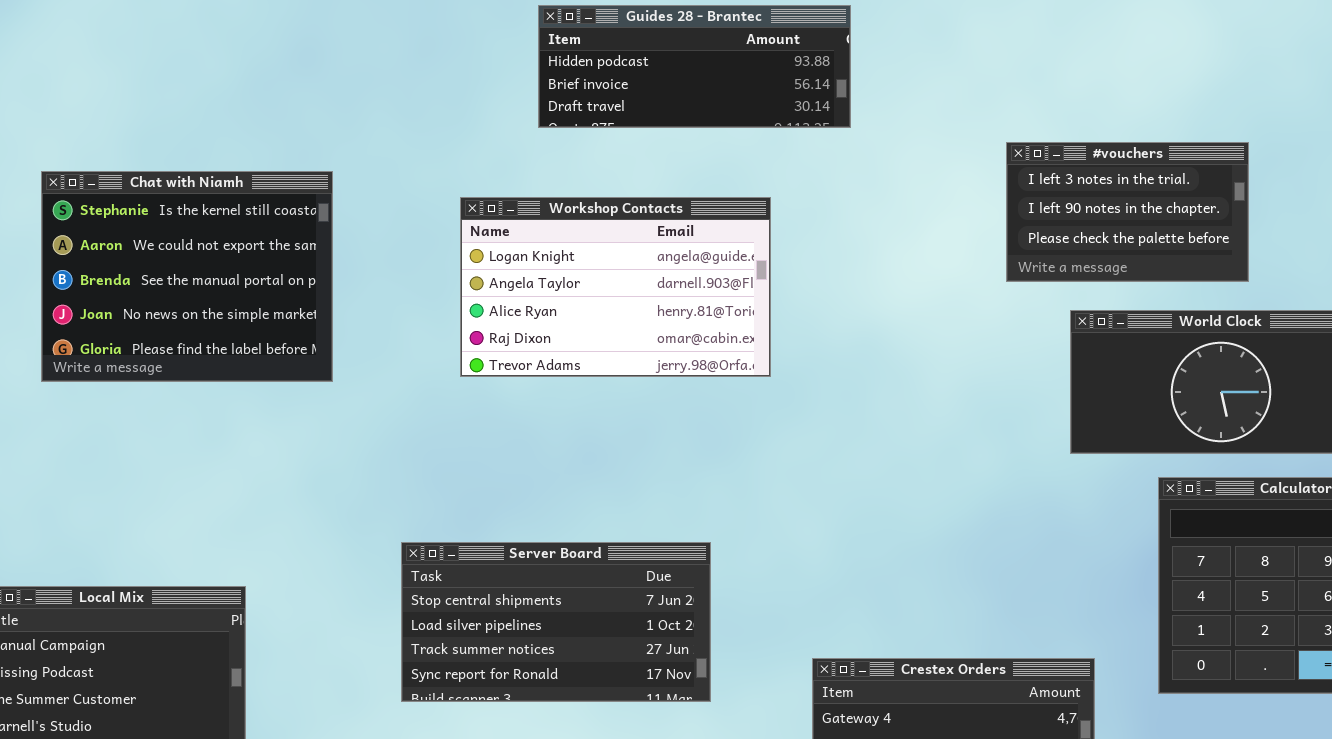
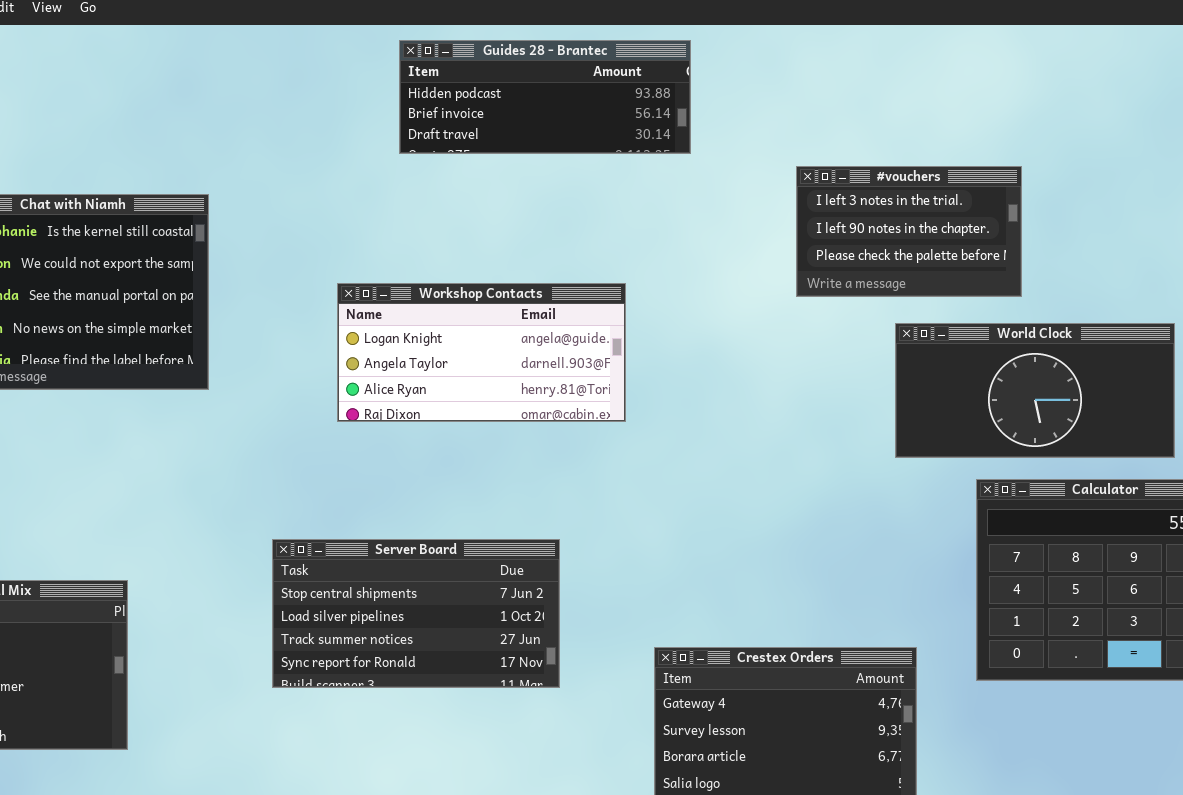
#vouchers: [1006,142,1249,282] -> [796,166,1022,297], moved
Workshop Contacts: [460,197,771,377] -> [337,283,626,422], moved, resized

